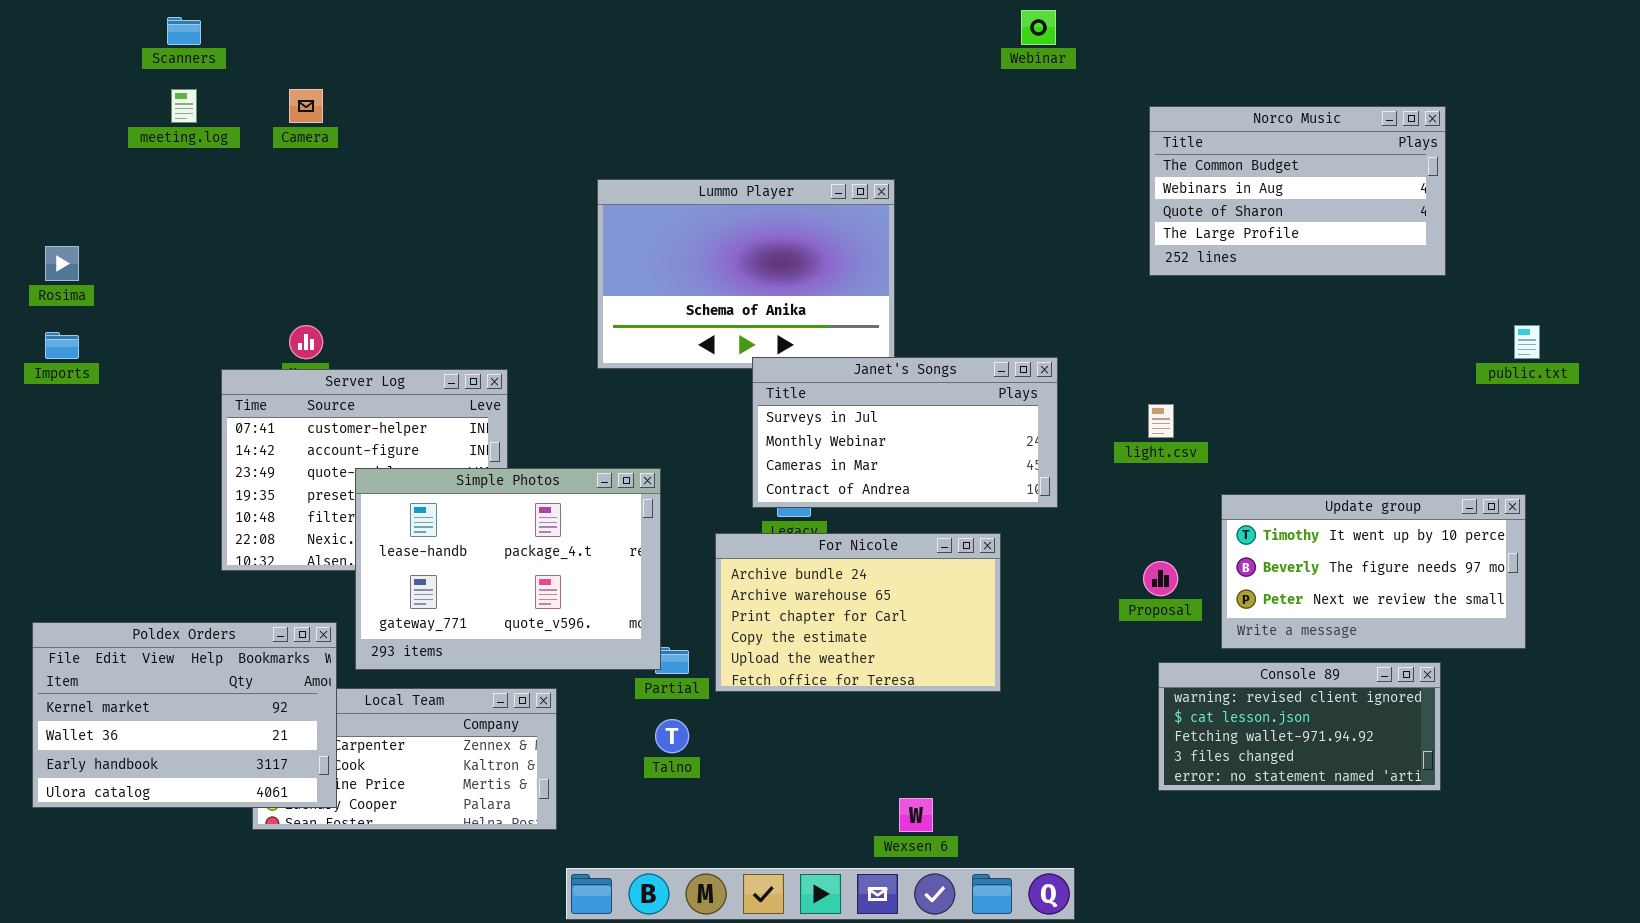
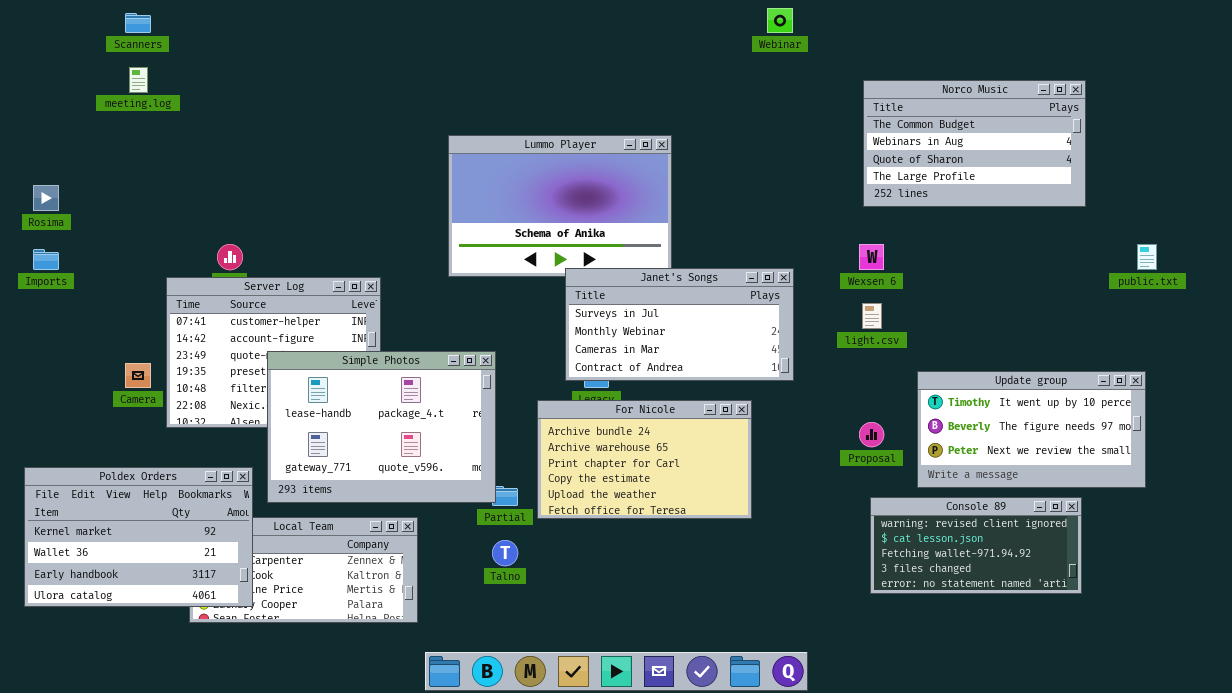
Camera: [289,89,323,123] -> [125,363,151,388], moved
Wexsen 6: [899,798,933,832] -> [859,244,884,270], moved

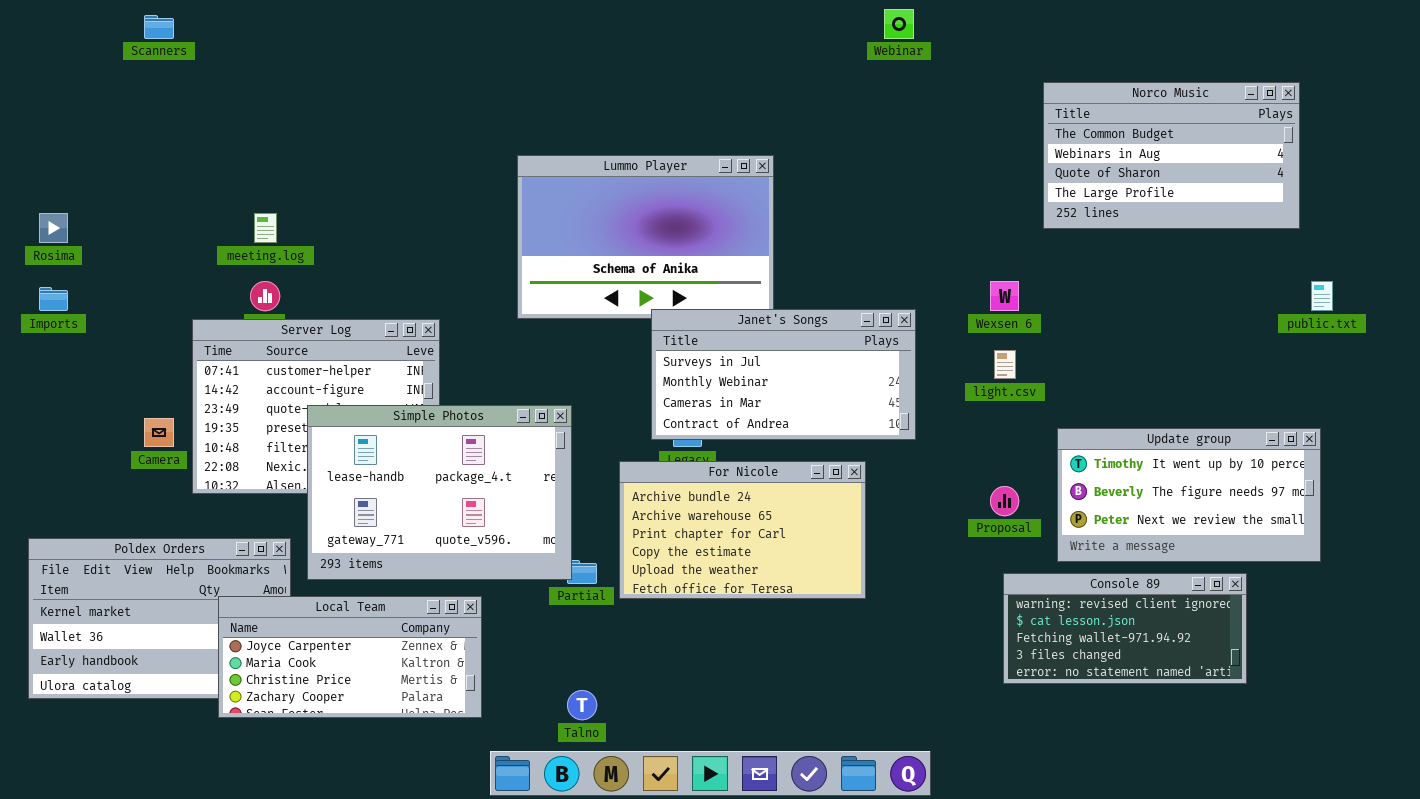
meeting.log: [129,67,148,93] -> [254,213,277,243], moved
Norco Music: [863,80,1086,207] -> [1043,82,1300,229], moved
Local Team: [189,517,418,623] -> [218,596,482,718], raised
Talno: [492,540,518,566] -> [567,690,597,720], moved

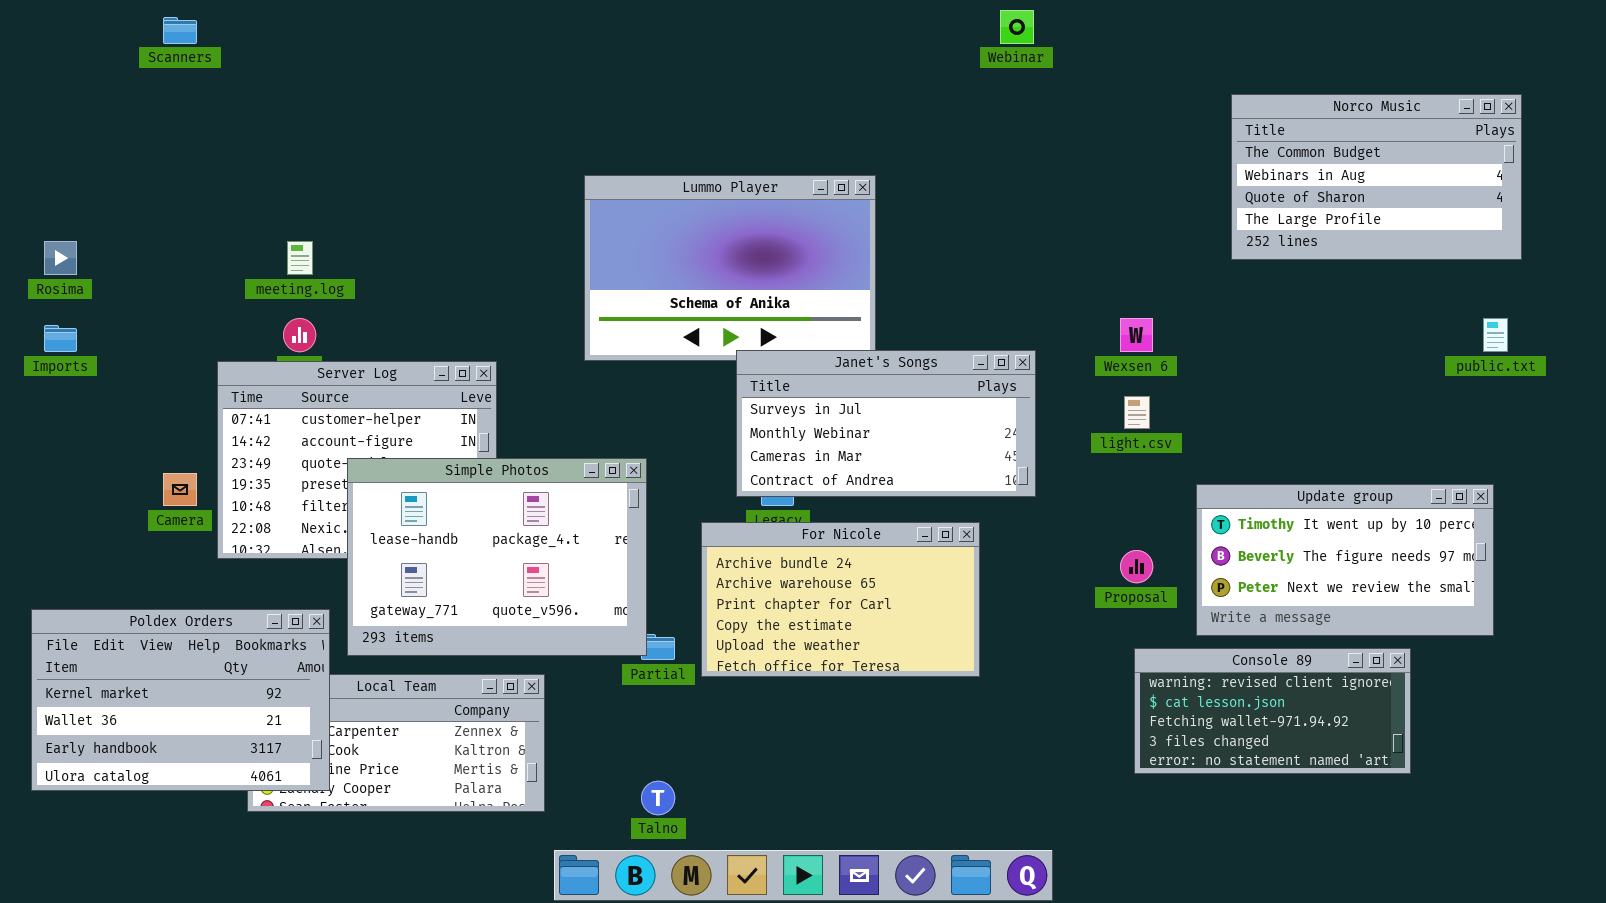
Norco Music: [1043,82,1300,229] -> [1231,94,1522,260], moved
Poldex Orders: [28,538,291,699] -> [31,609,330,791], raised

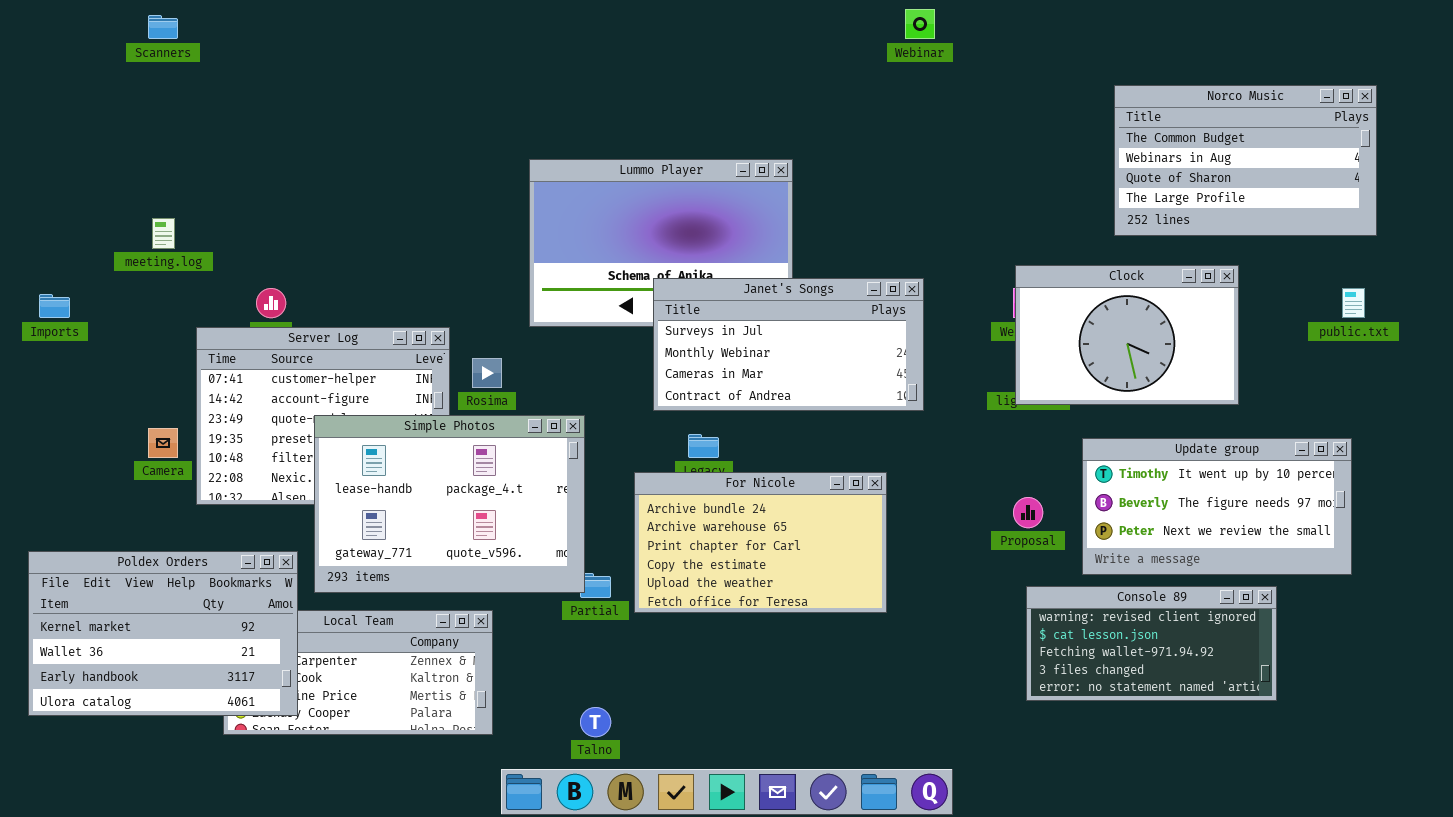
Rosima: [44,241,77,275] -> [472,358,502,388], moved
meeting.log: [287,241,313,275] -> [152,218,175,249], moved
Clock: none -> [1015,265,1239,405], opened
Janet's Songs: [736,350,1036,497] -> [653,278,924,411], moved

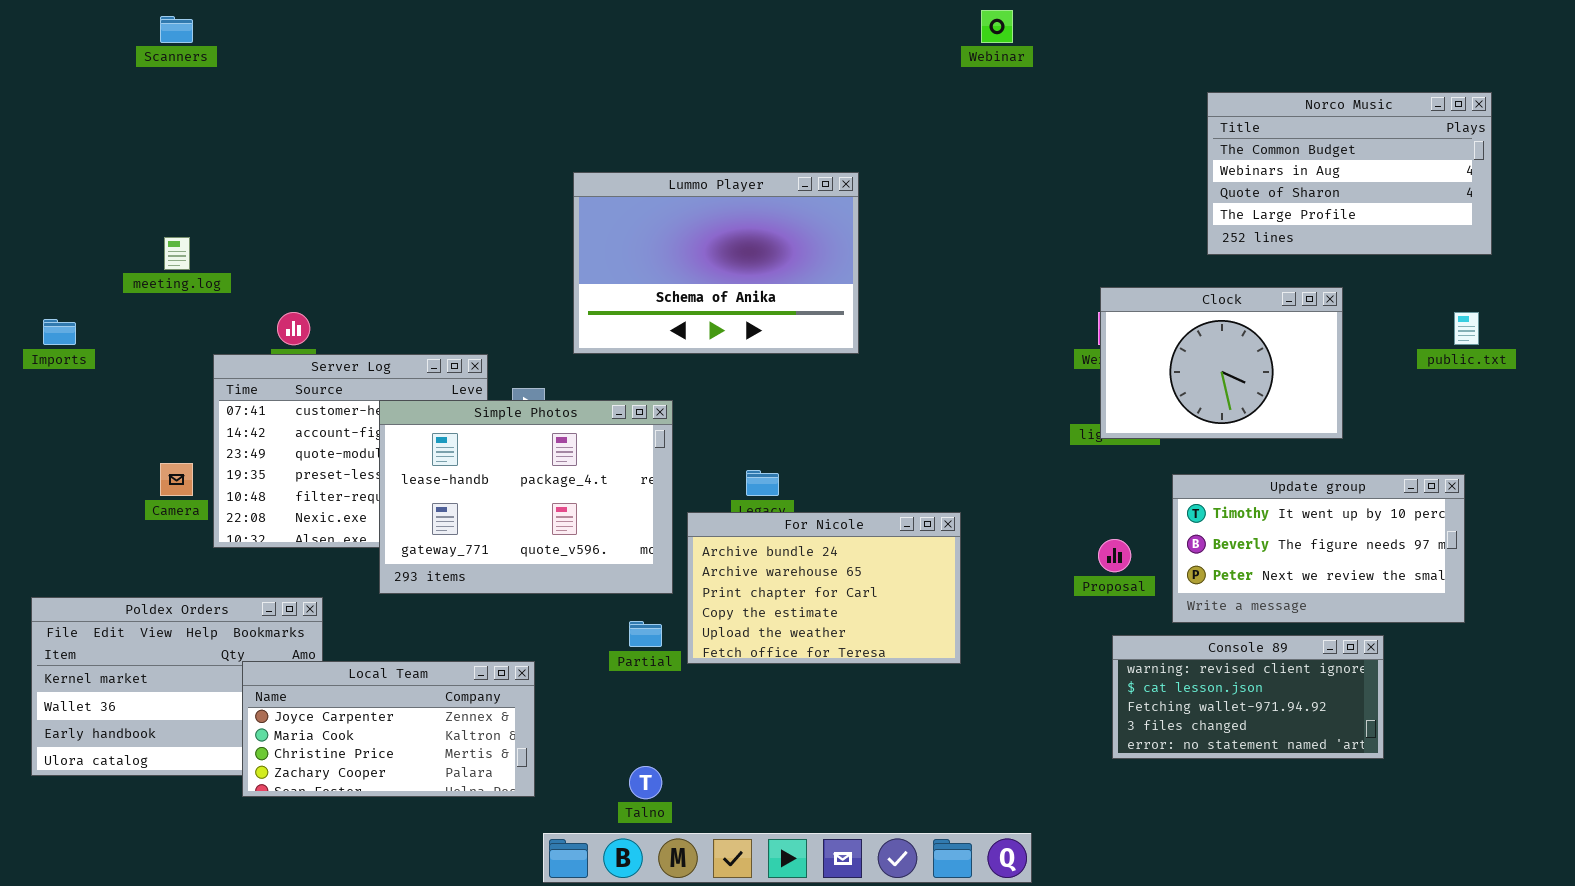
Janet's Songs: [653,278,924,411] -> none, closed
Simple Photos: [314,415,585,593] -> [379,400,673,594], moved
Local Team: [223,610,493,735] -> [242,661,535,797], raised

